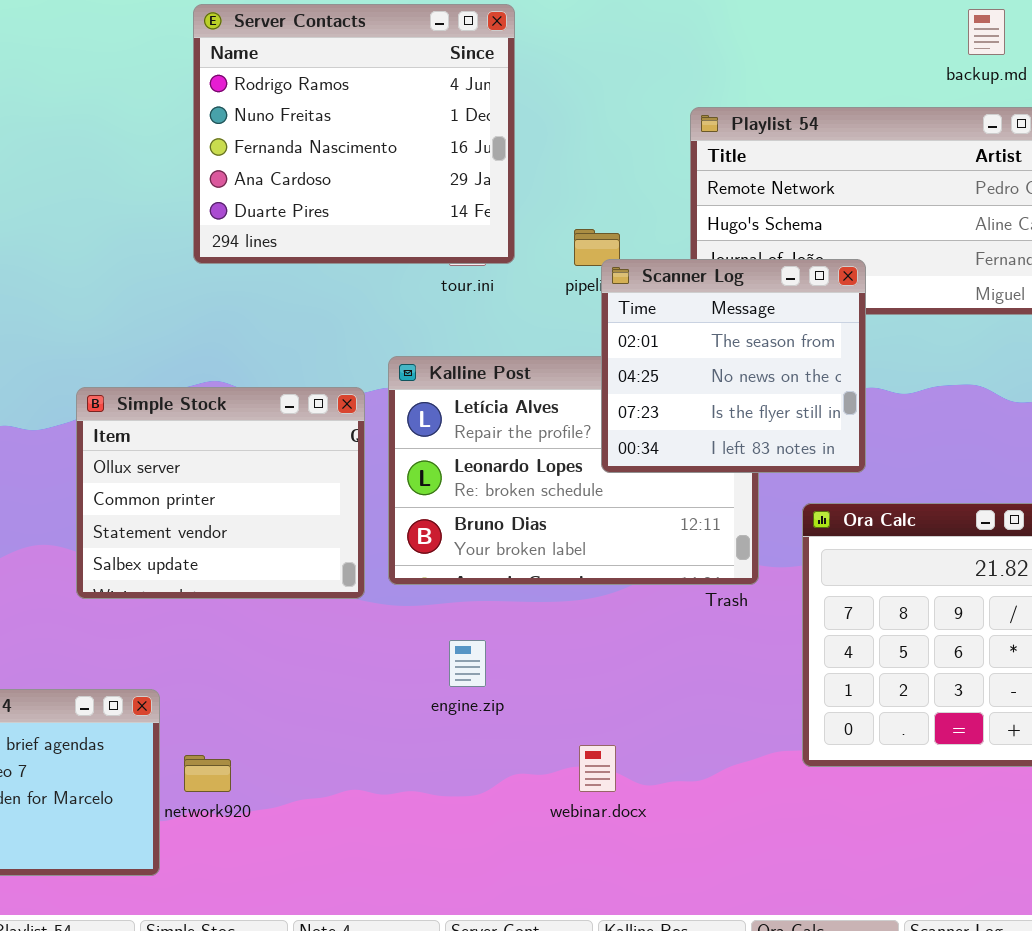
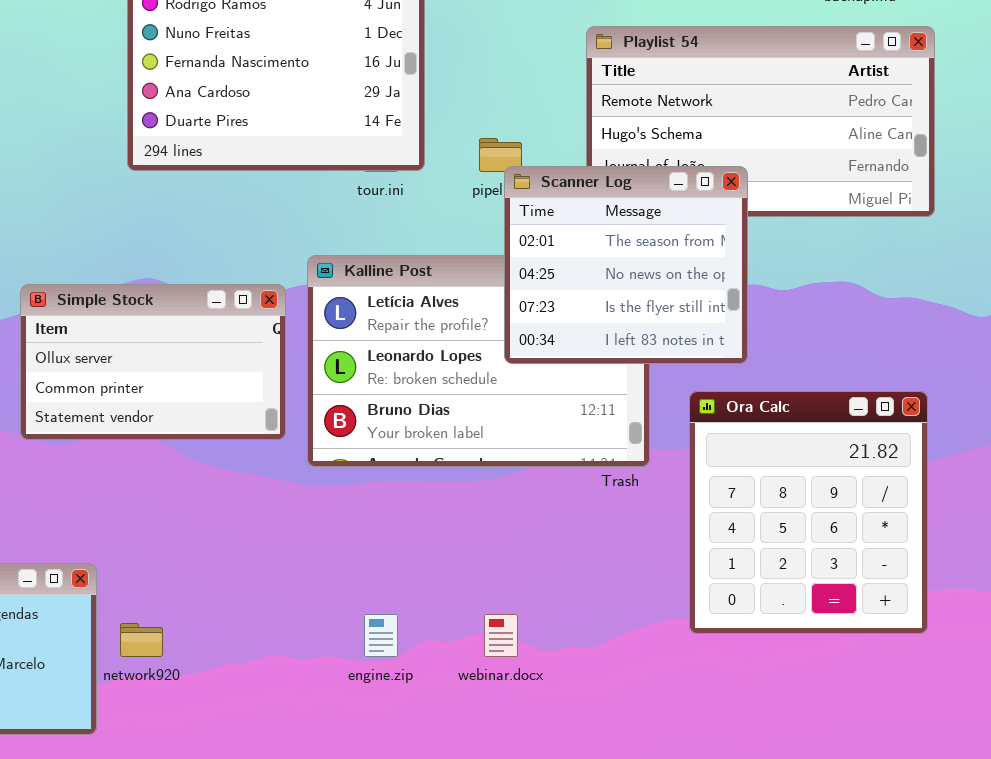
Simple Stock: [76,387,365,599] -> [20,284,286,440], resized
engine.zip: [449,640,486,687] -> [364,614,398,657], moved

